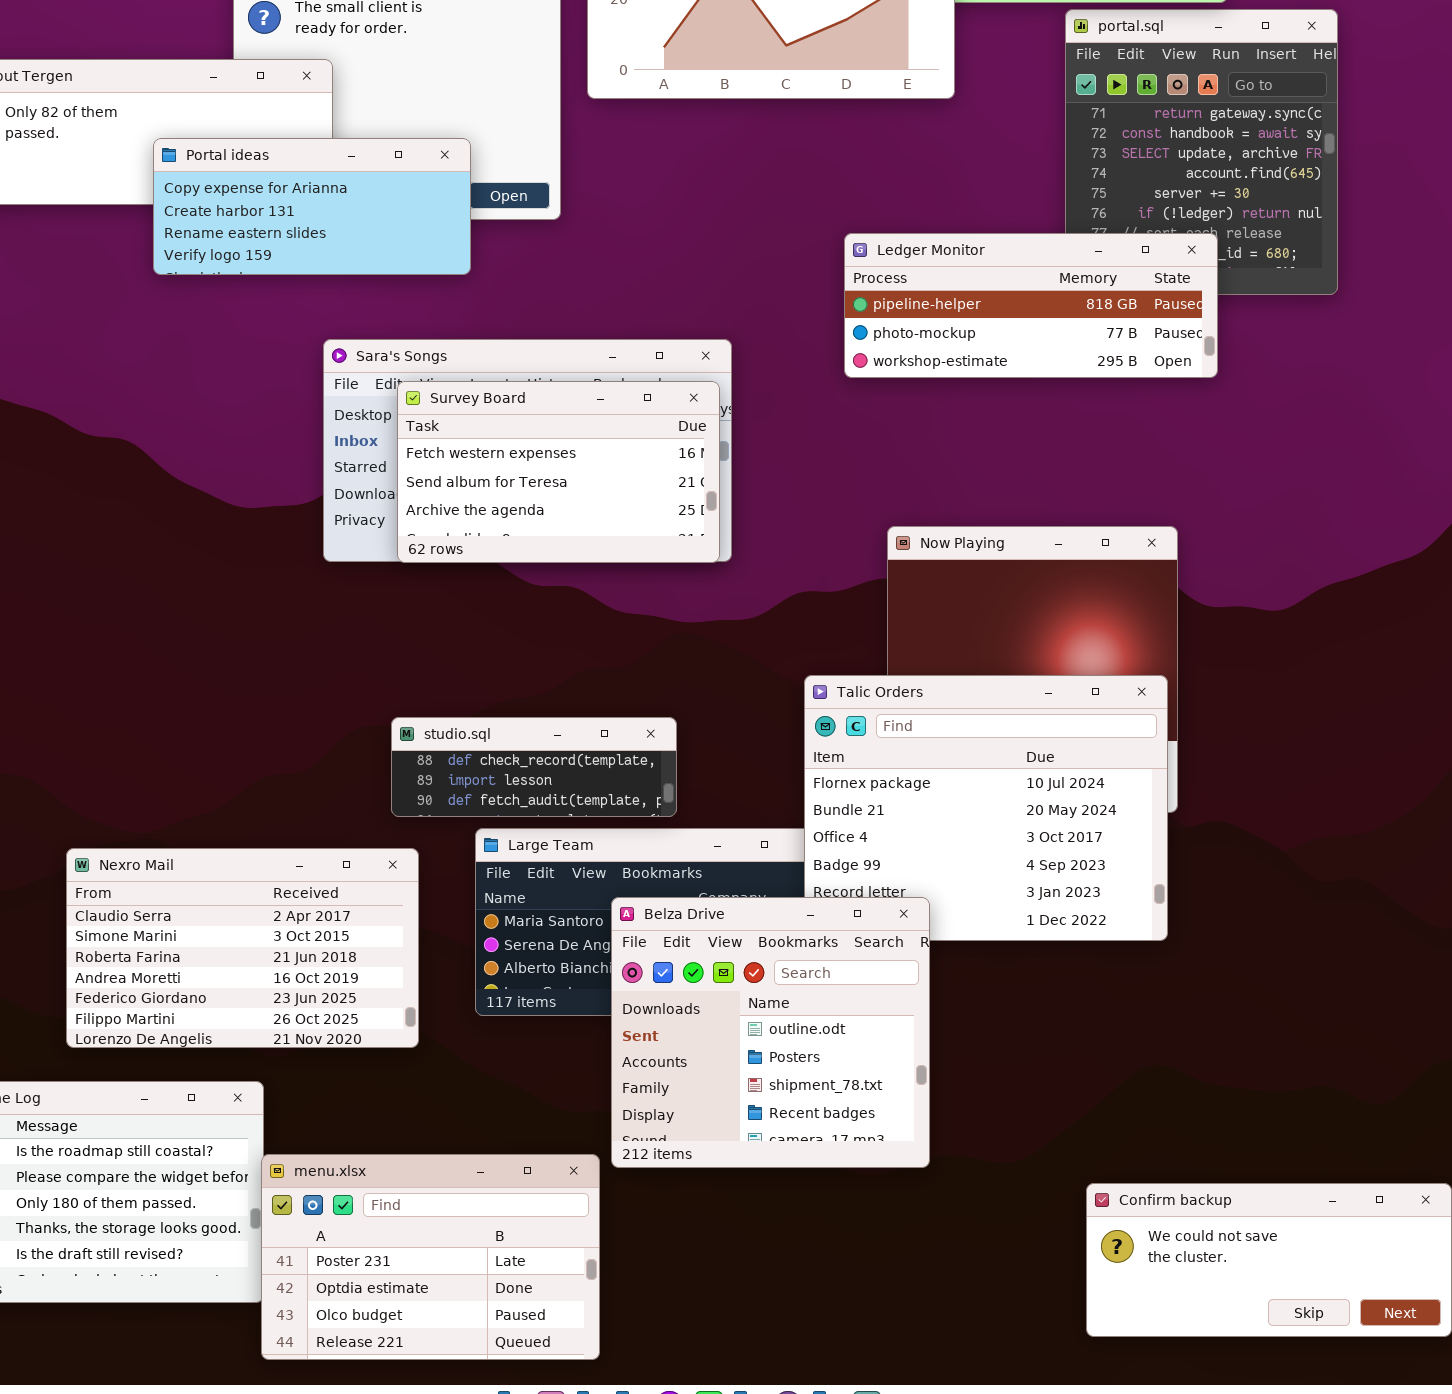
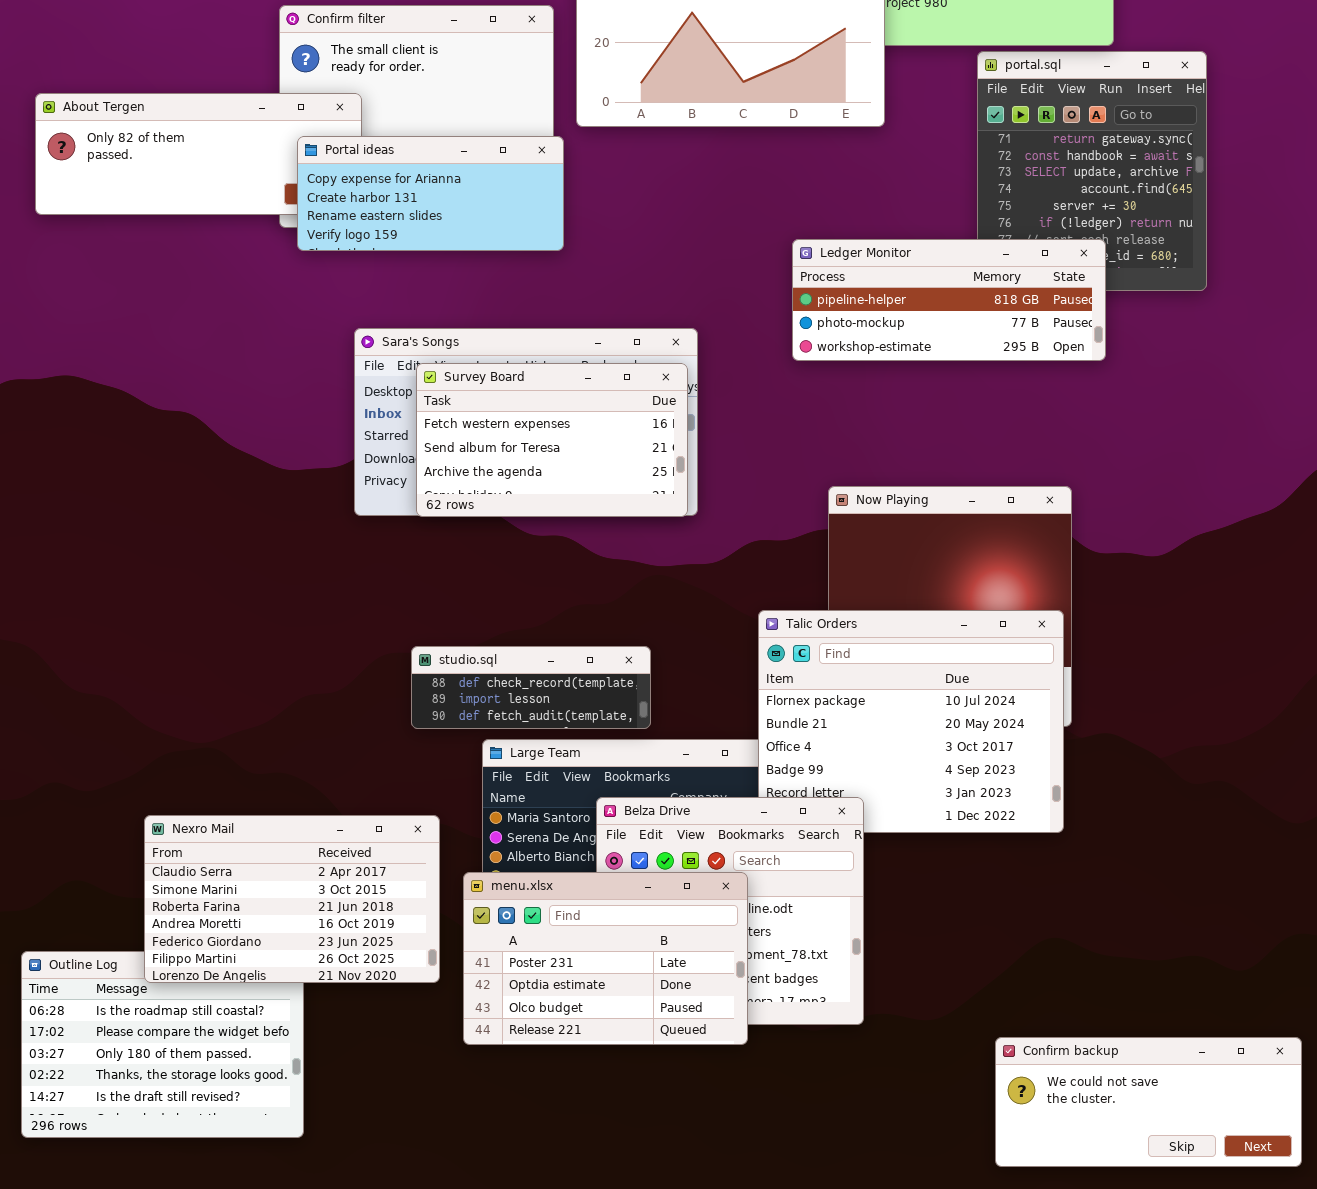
Portal ideas: [153,138,471,275] -> [297,136,564,251], moved
Nexro Mail: [66,848,419,1048] -> [144,815,440,983], moved
menu.xlsx: [261,1154,600,1360] -> [463,872,748,1045], moved

